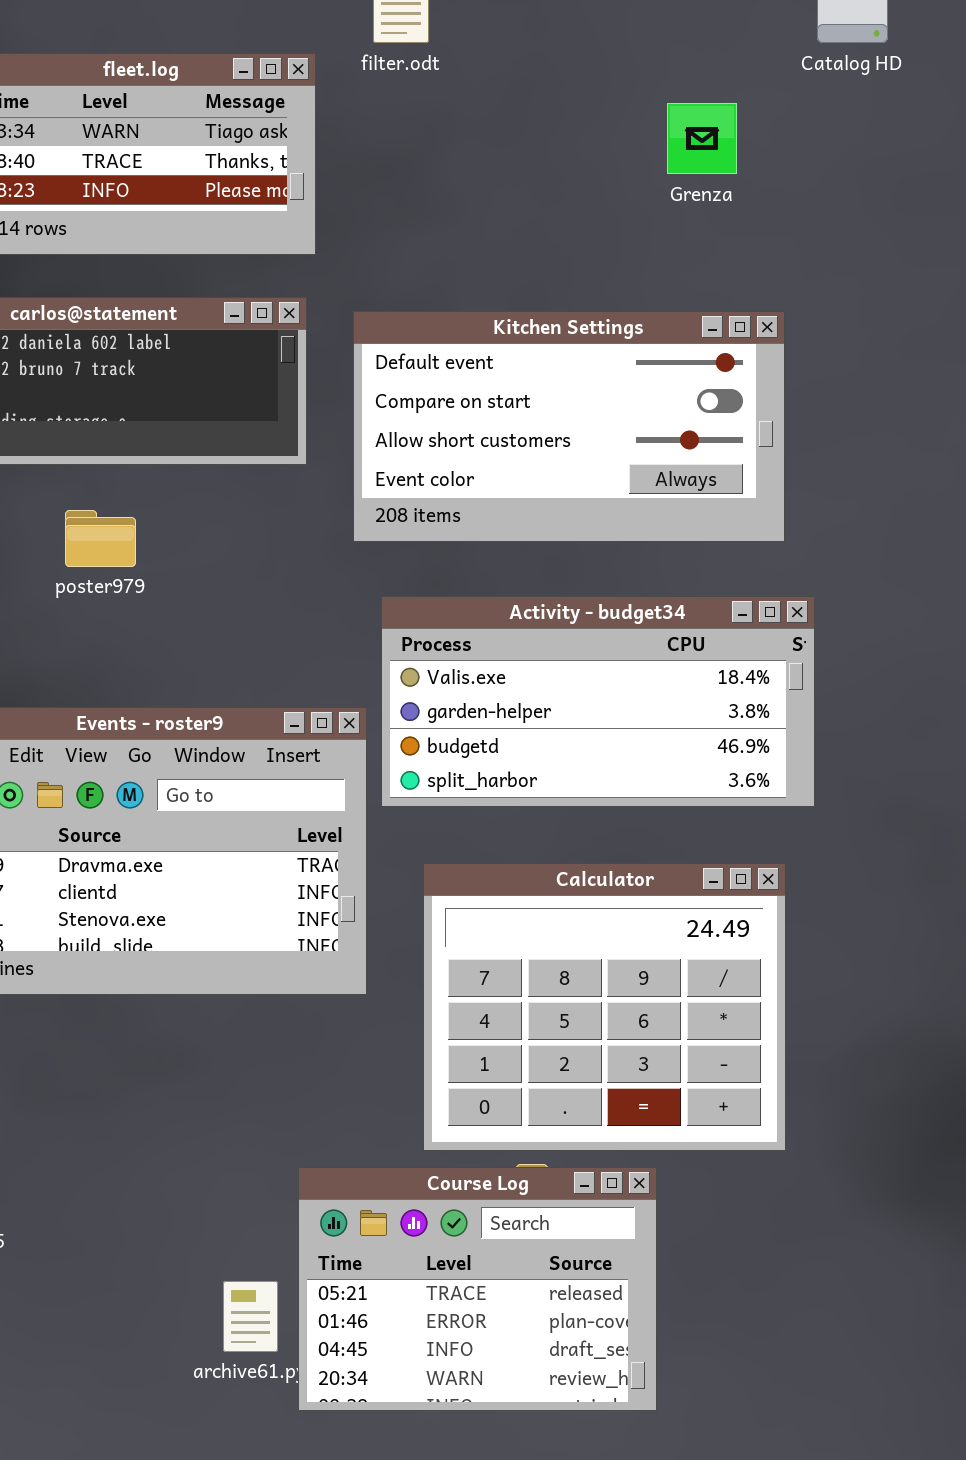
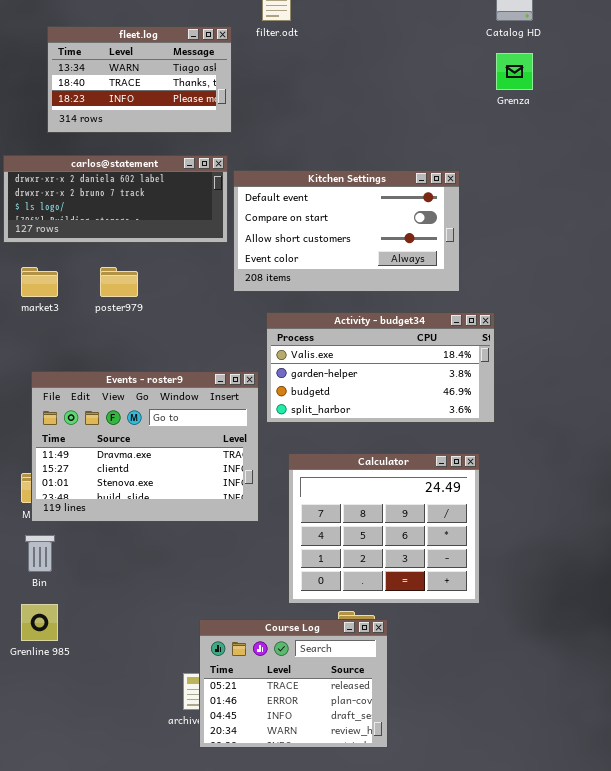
Grenza: [667,103,737,174] -> [496,53,533,90], moved
Kitchen Settings: [353,311,785,542] -> [233,170,460,292], moved
Course Log: [298,1167,657,1411] -> [199,619,388,748], moved

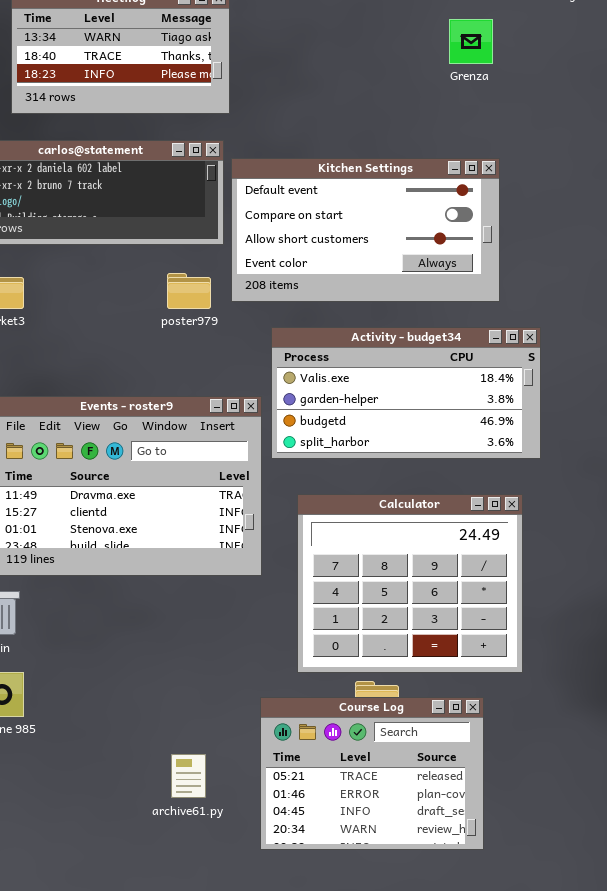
Grenza: [496,53,533,90] -> [449,19,493,64], moved
poster979: [100,267,138,297] -> [167,273,211,309], moved
Course Log: [199,619,388,748] -> [260,697,484,850], moved

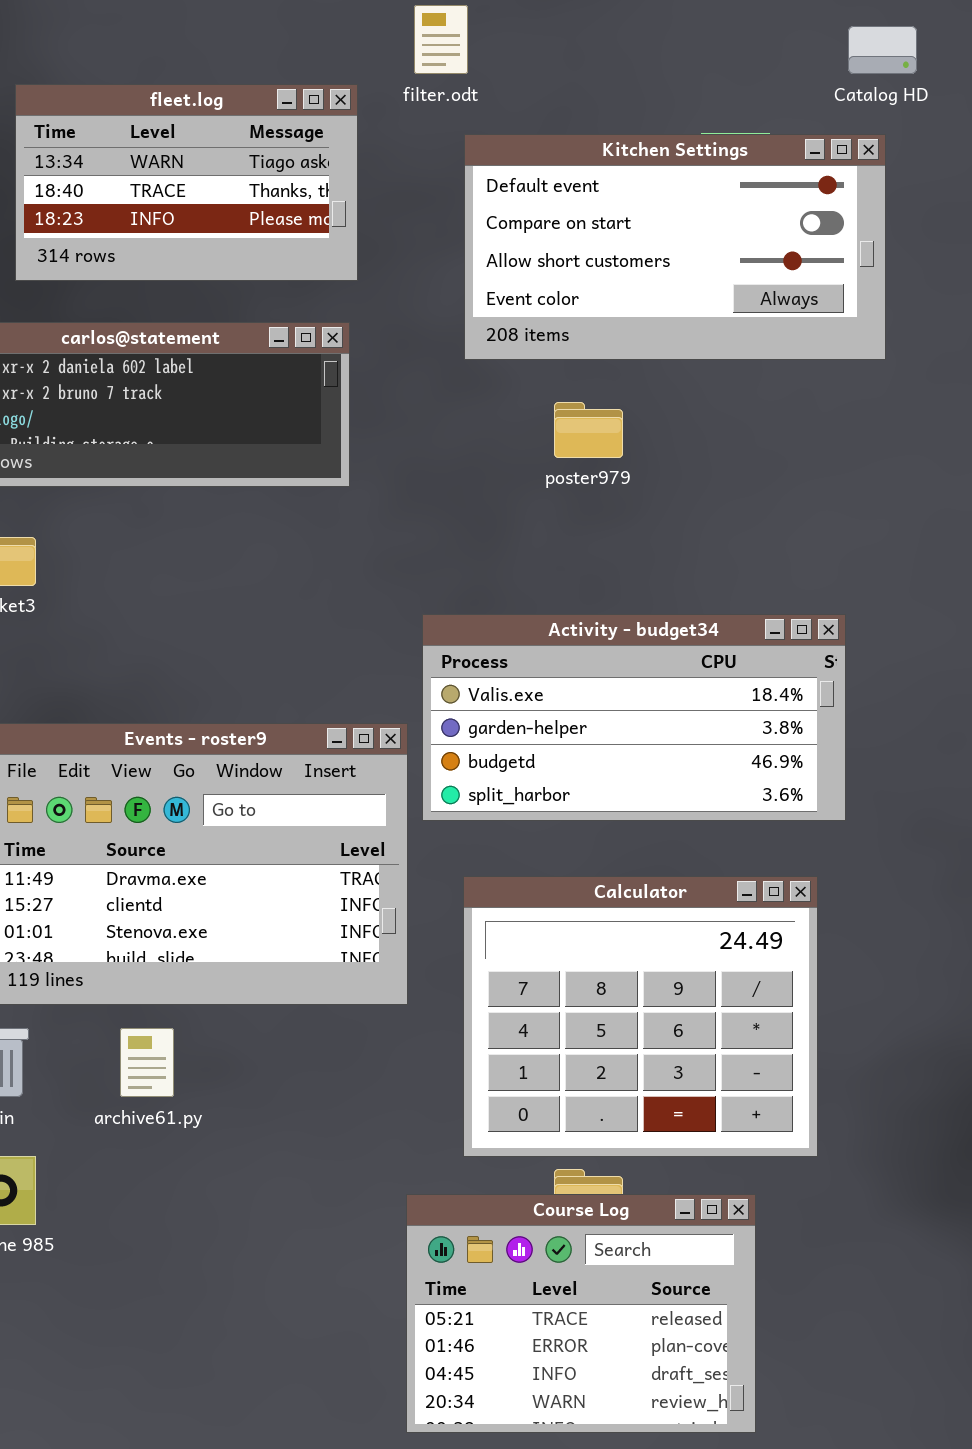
Kitchen Settings: [231,158,500,302] -> [464,134,886,360], moved
poster979: [167,273,211,309] -> [554,402,623,458], moved
archive61.py: [171,754,206,798] -> [120,1028,174,1097], moved

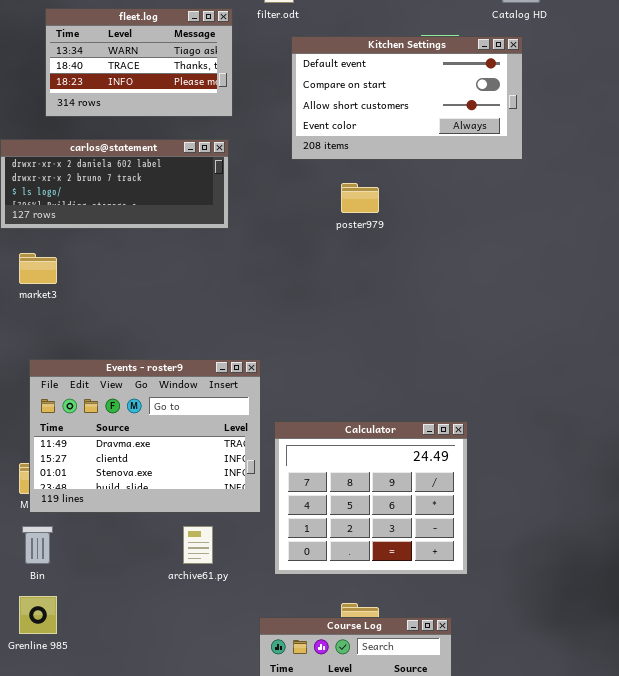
Activity - budget34: [422,614,846,821] -> none, closed
Calculator: [463,876,818,1157] -> [274,421,468,575], moved
archive61.py: [120,1028,174,1097] -> [183,526,213,564], moved

